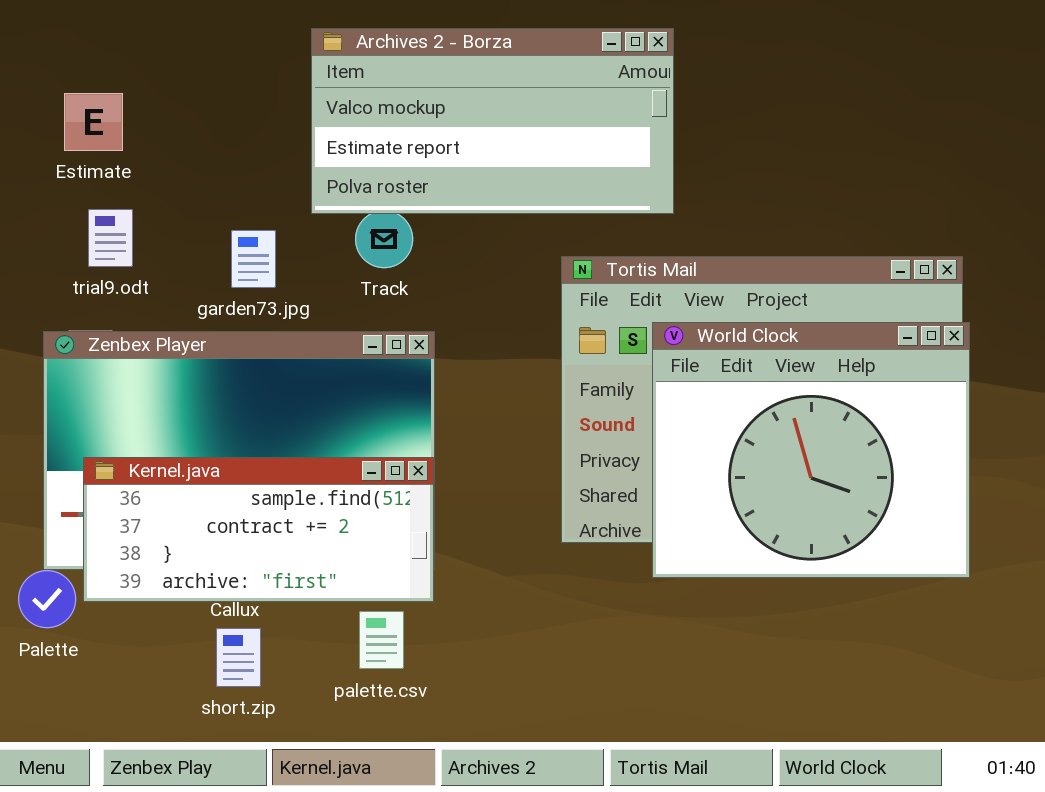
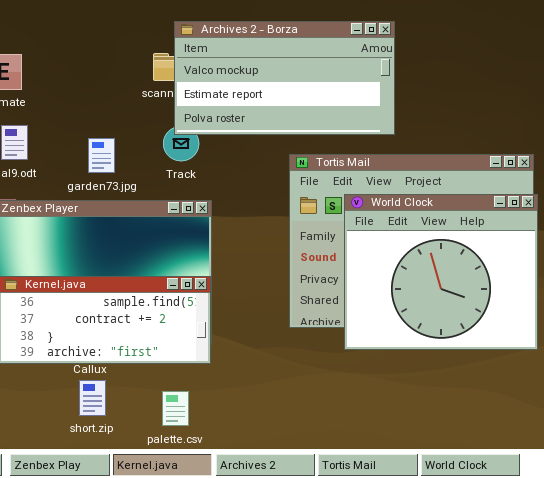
Archives 2 - Borza: [311,28,674,214] -> [174,21,395,135], moved
palette.csv: [359,611,404,669] -> [162,391,189,426], moved

